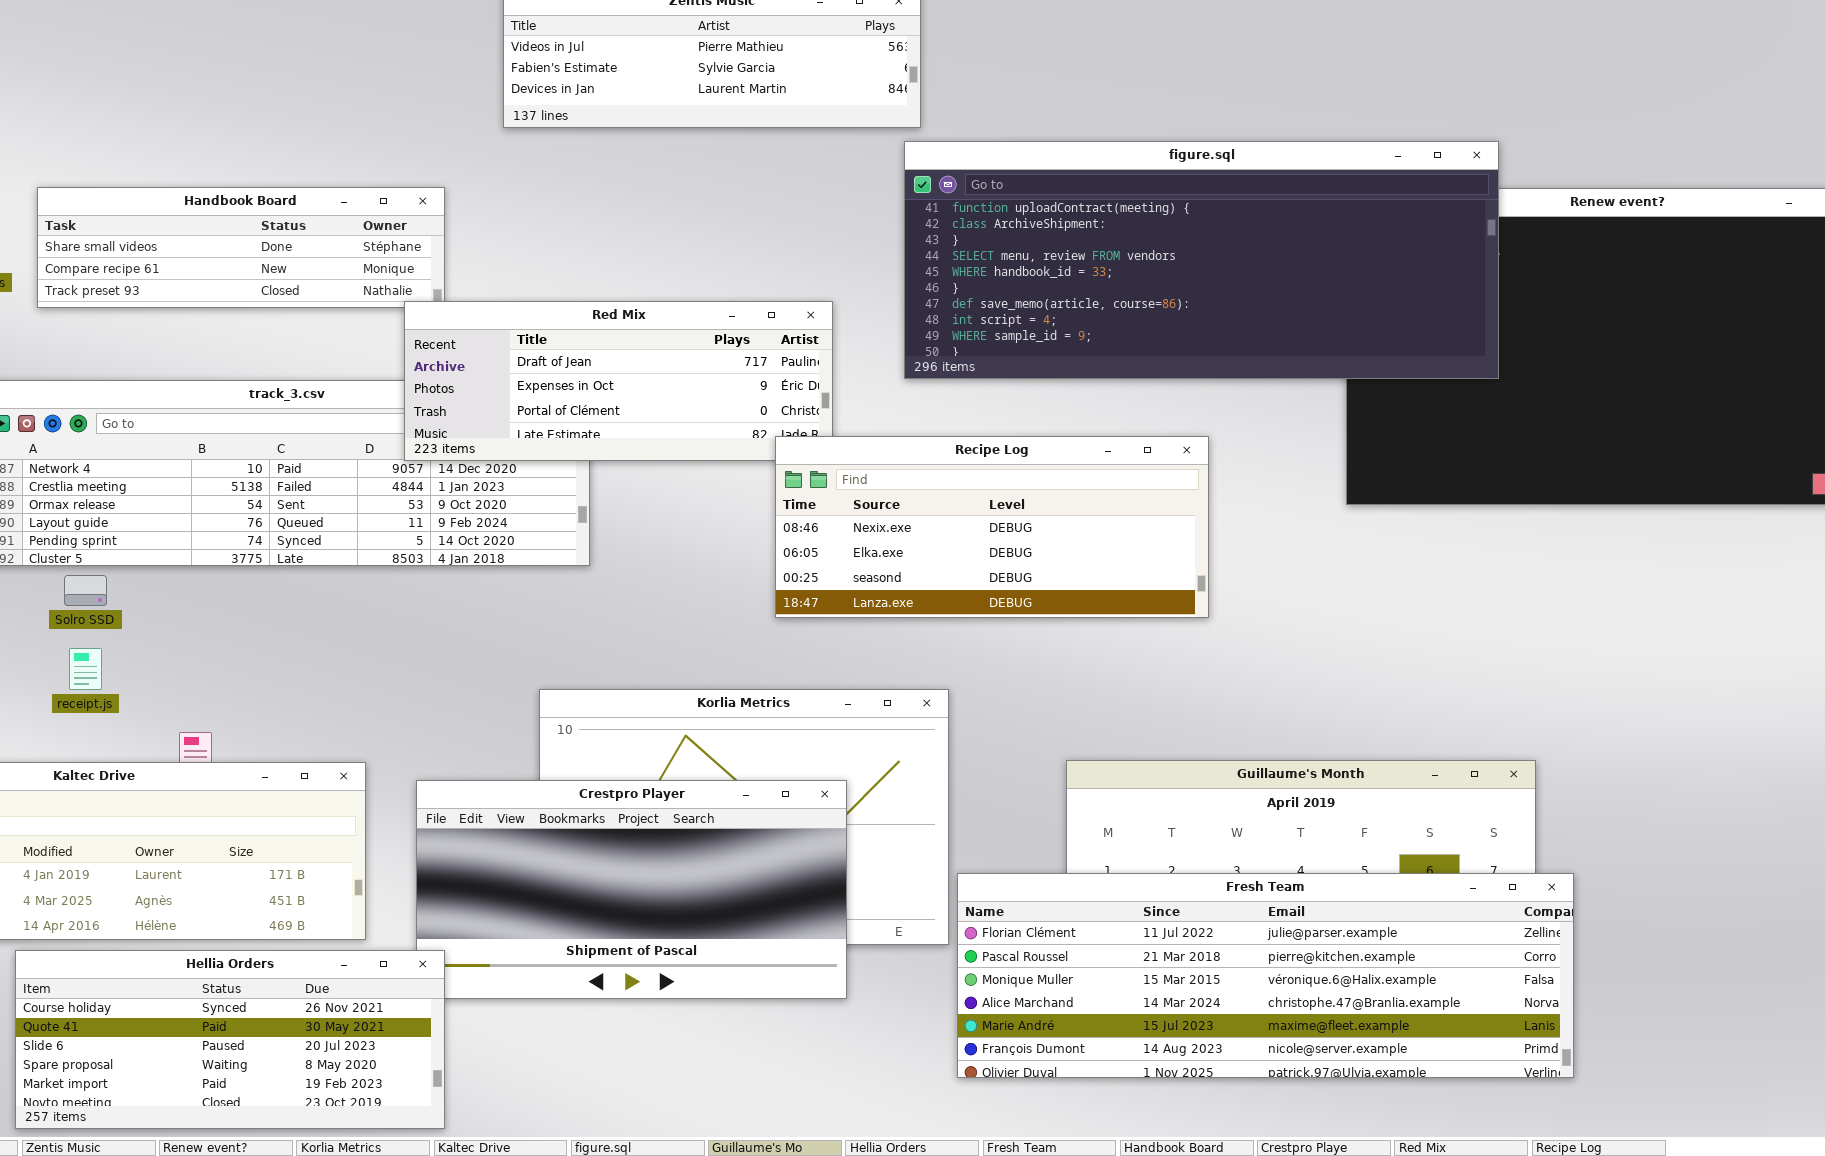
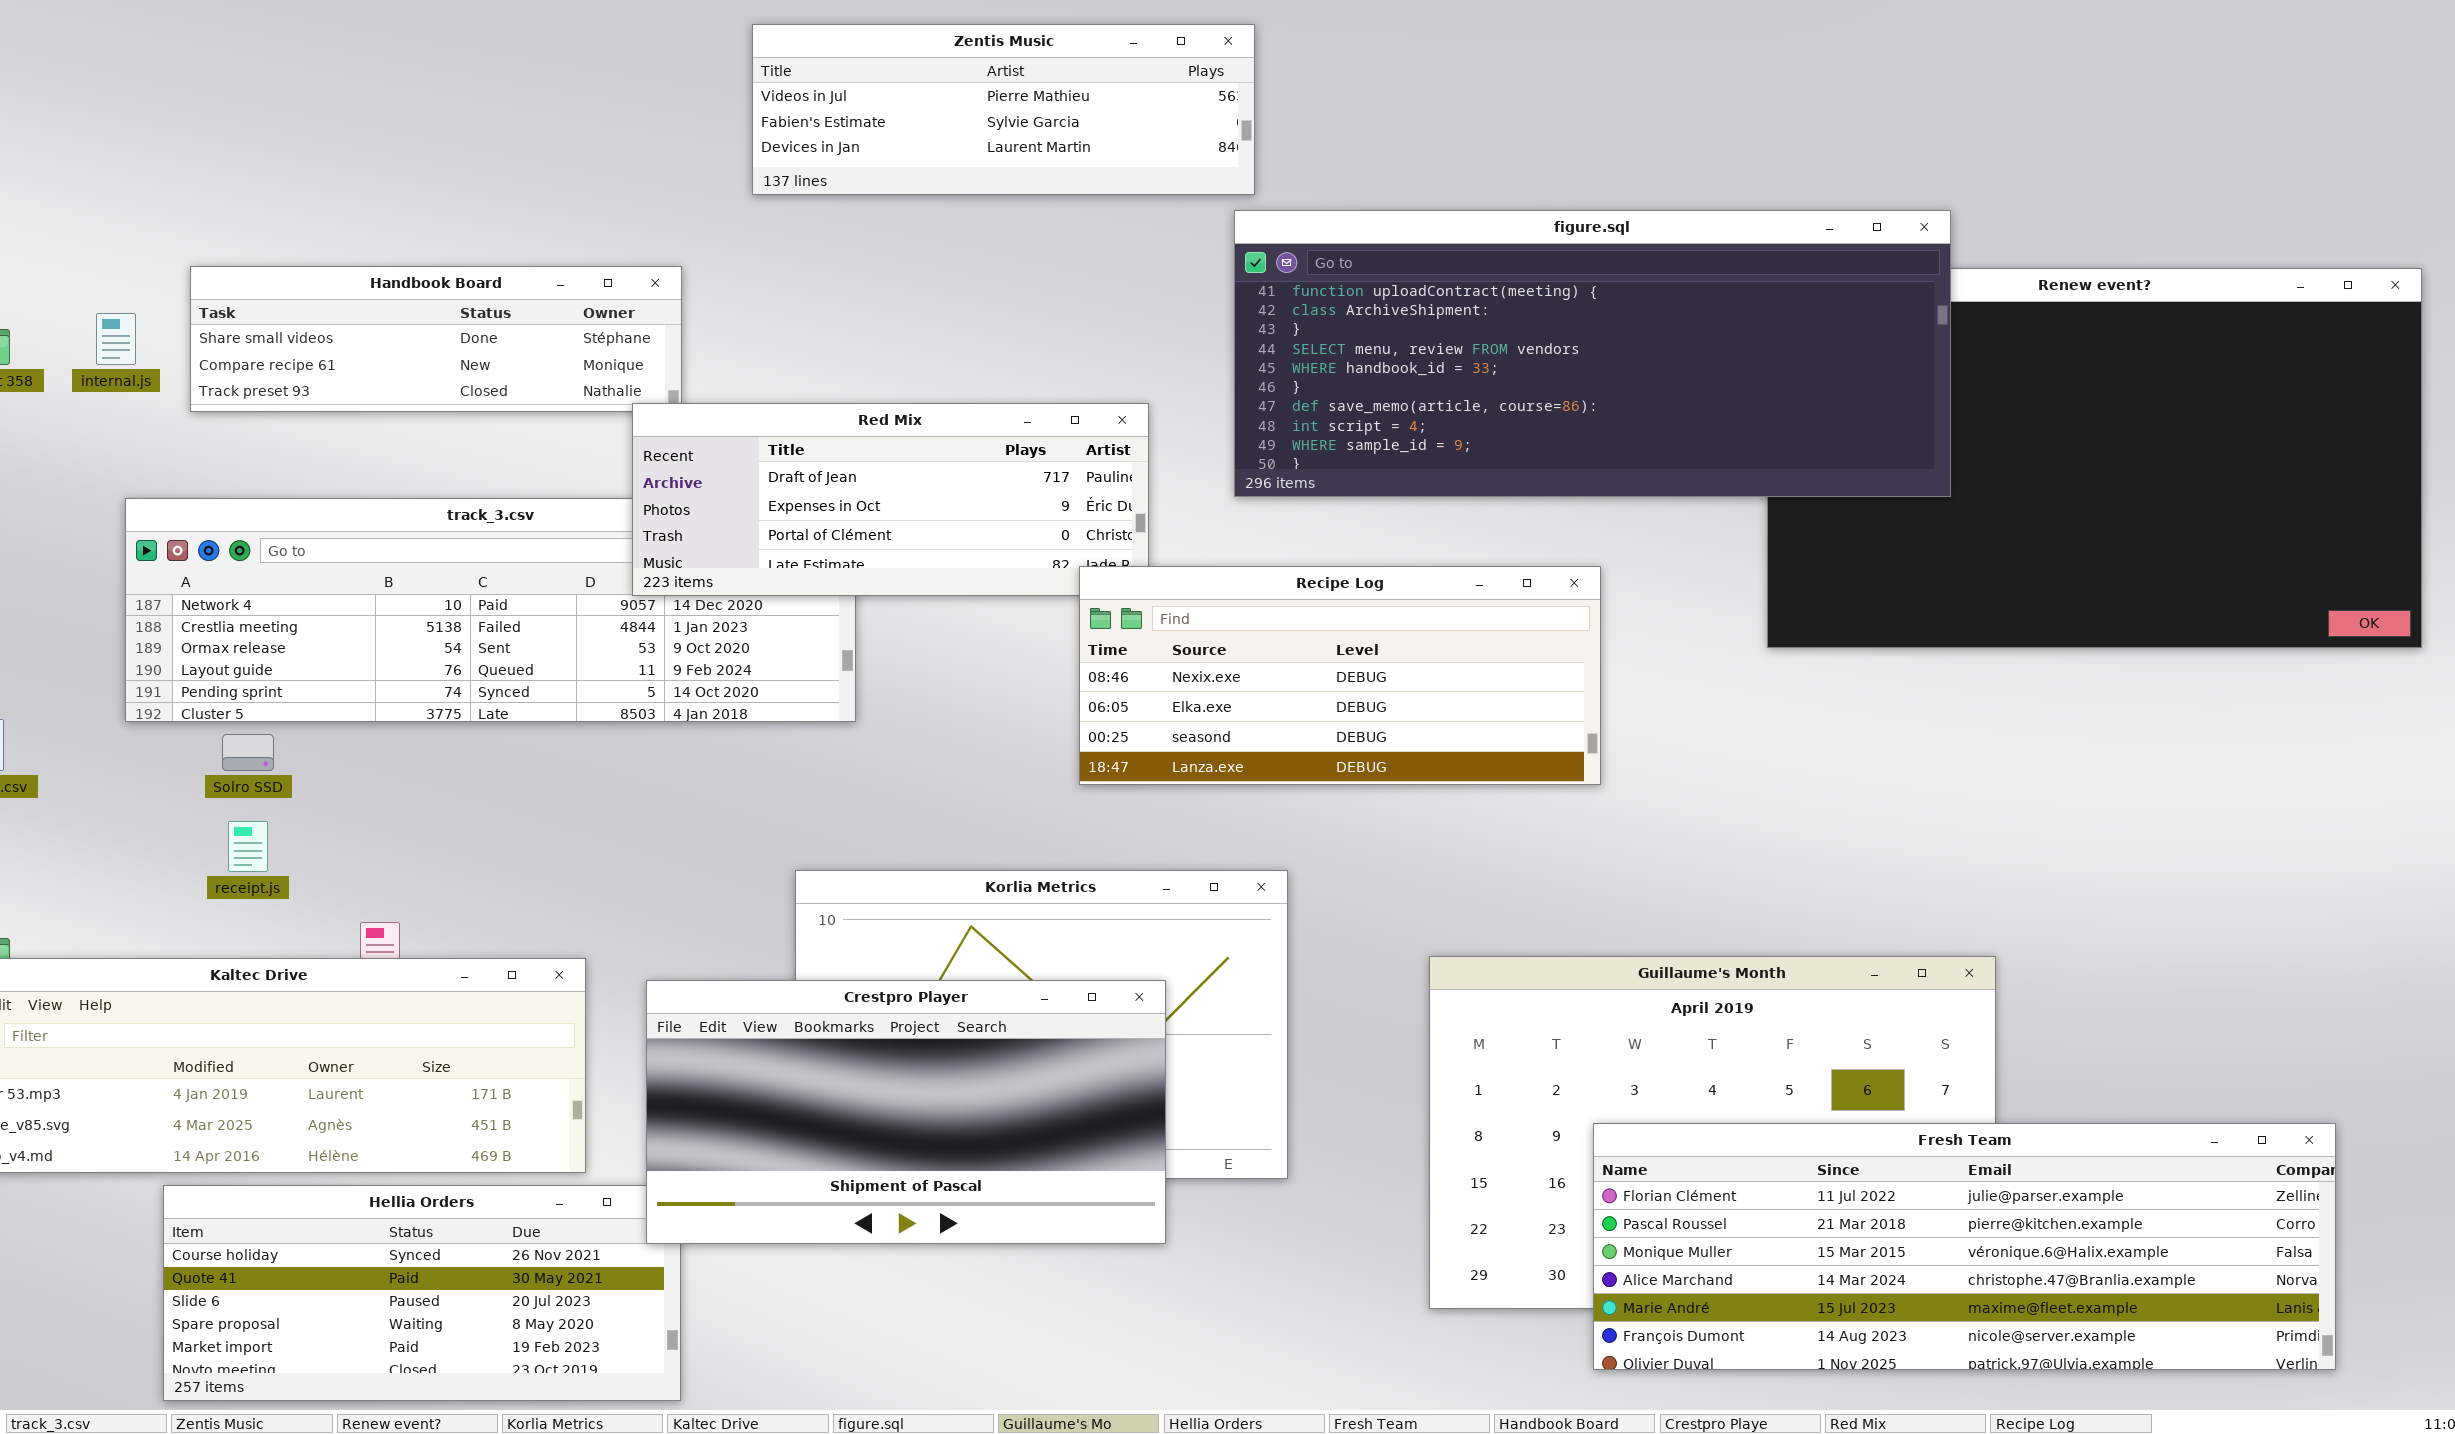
Crestpro Player: [416,780,847,999] -> [646,980,1166,1244], raised
Fresh Team: [957,873,1574,1078] -> [1593,1123,2336,1370], moved

